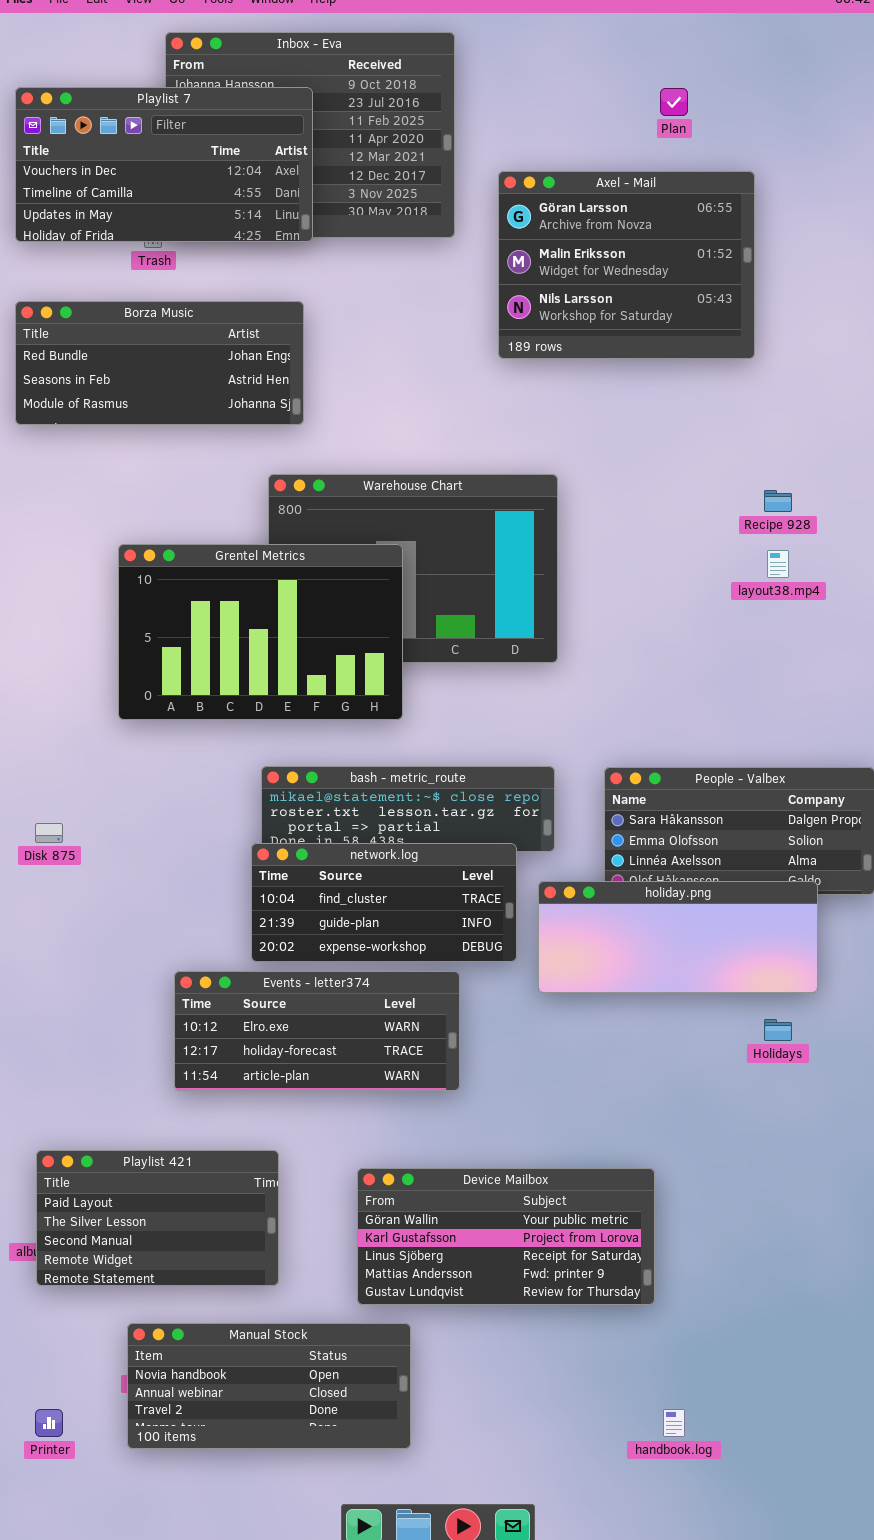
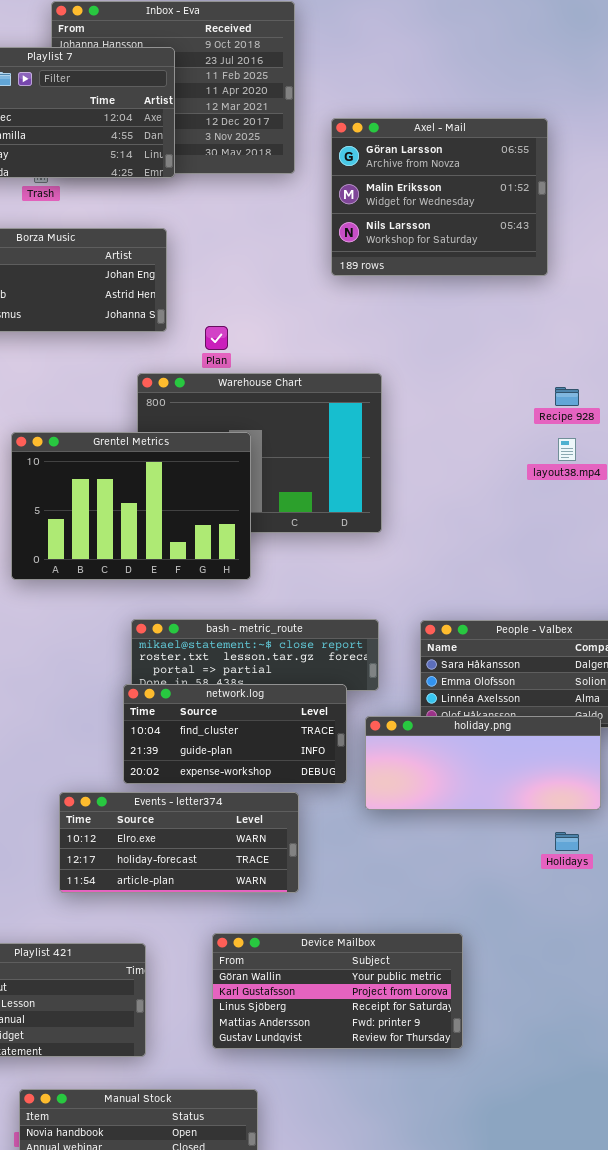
Plan: [660,88,688,116] -> [205,326,228,350], moved
Device Mailbox: [357,1168,655,1305] -> [212,933,463,1049], moved

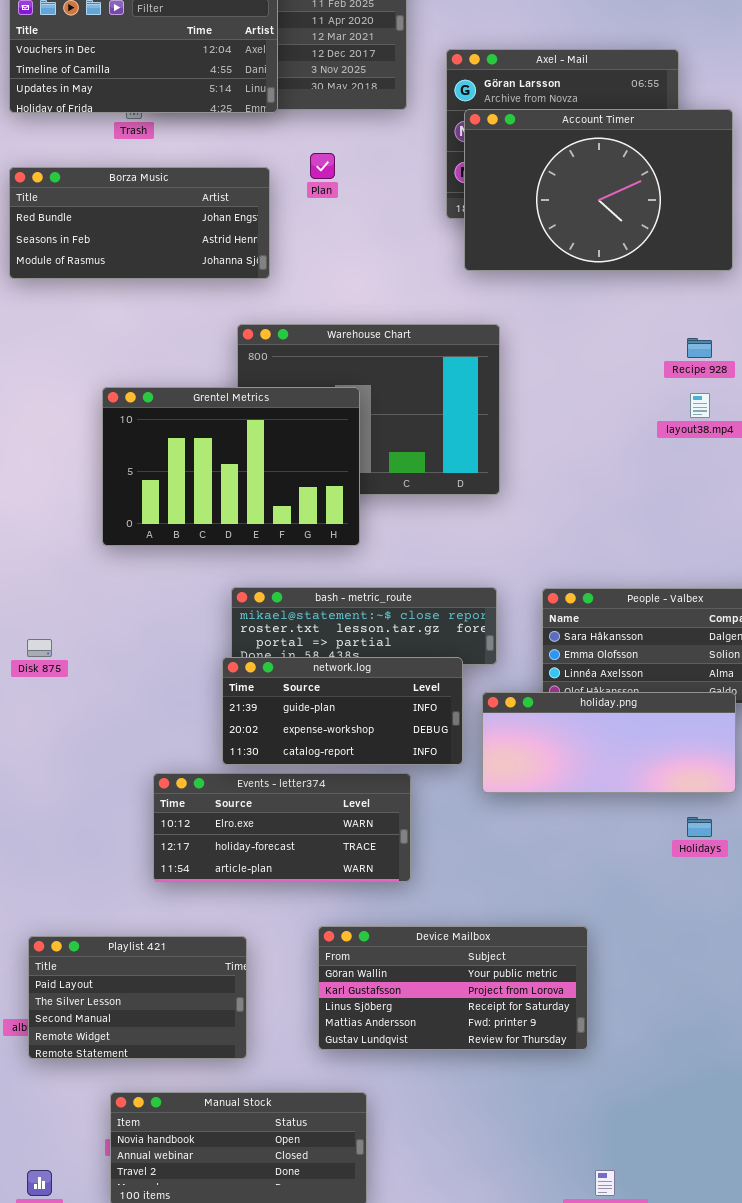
Account Timer: none -> [464,109,733,271], opened
Plan: [205,326,228,350] -> [310,153,335,179], moved
network.log: [123,684,347,784] -> [222,657,463,765], scrolled down 1 row

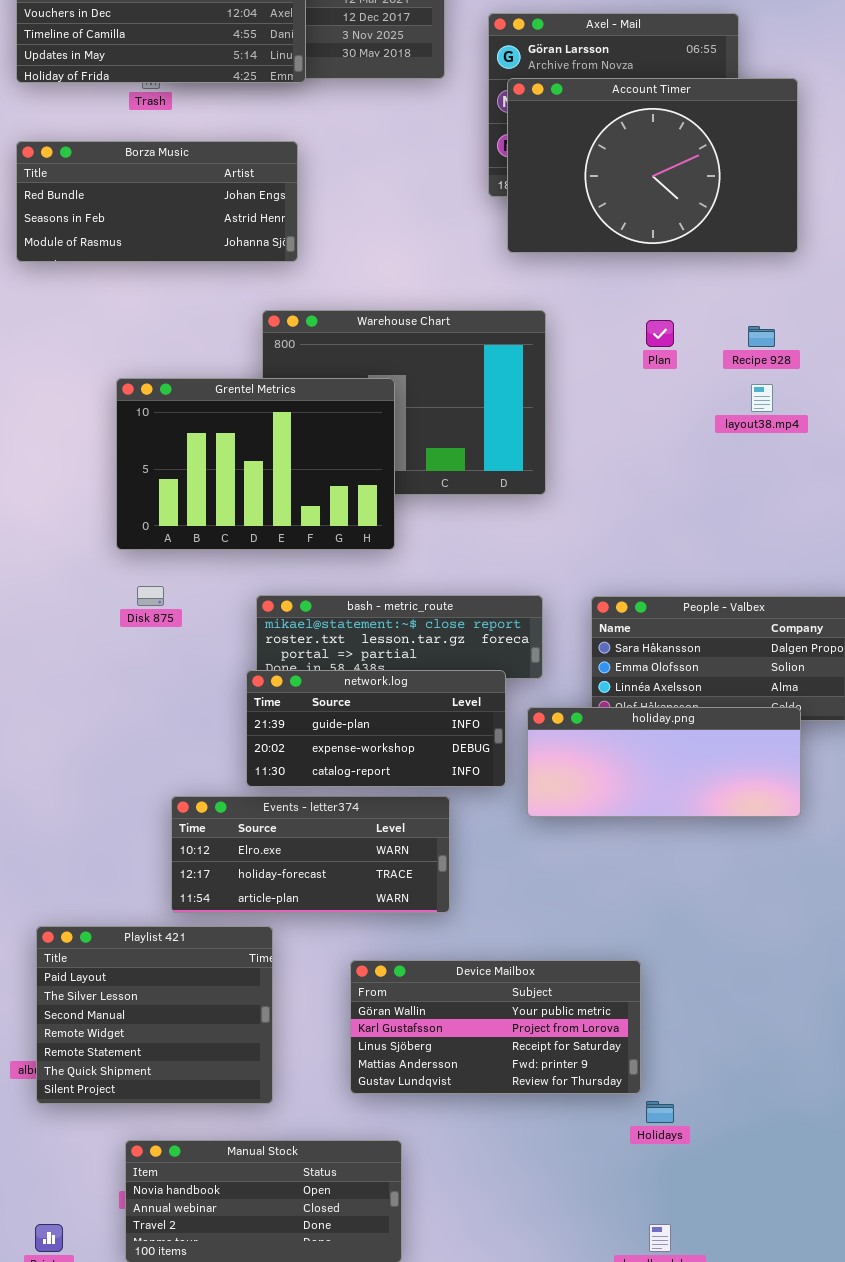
Plan: [310,153,335,179] -> [646,320,674,347], moved
Disk 875: [27,639,52,657] -> [137,586,164,606], moved
Holidays: [687,817,712,837] -> [646,1101,674,1123], moved
Playlist 421: [28,936,247,1059] -> [36,926,273,1104], resized

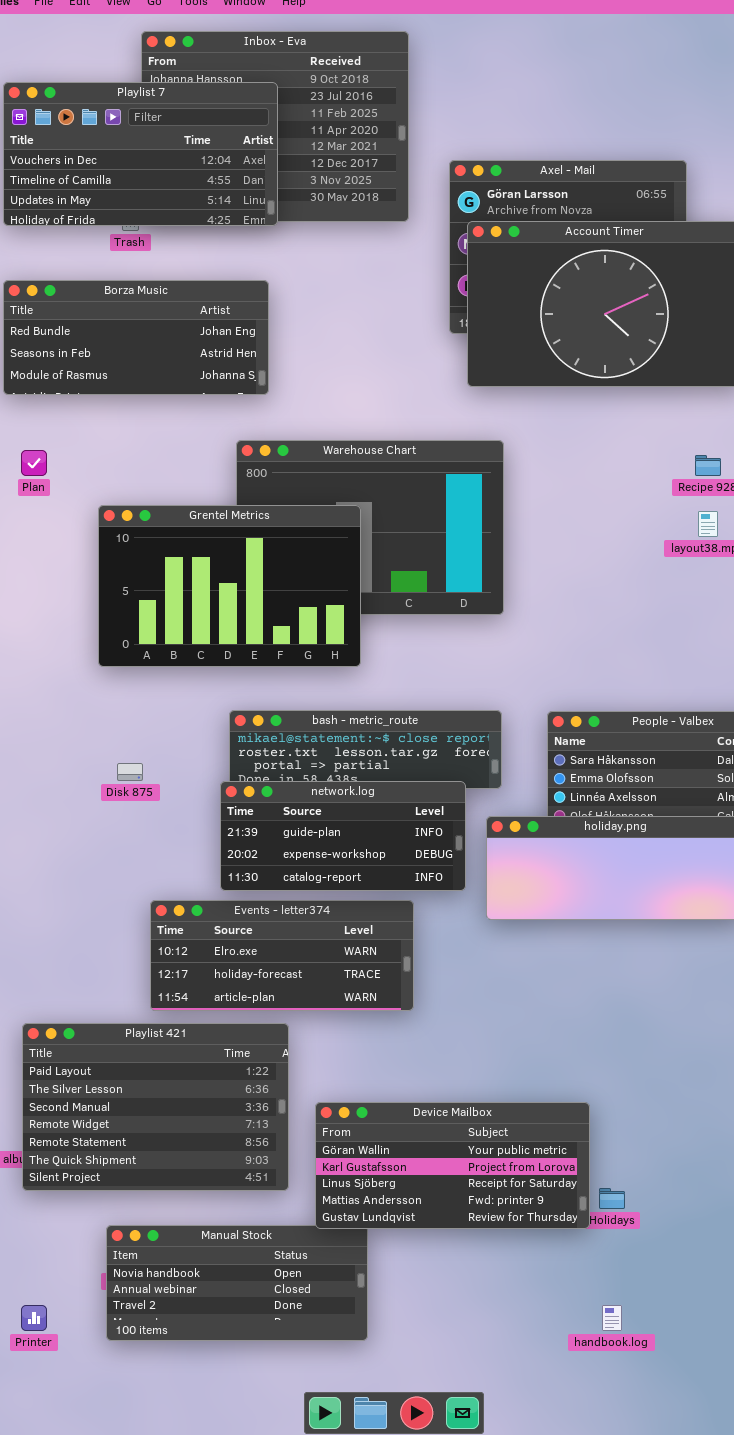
Plan: [646,320,674,347] -> [21,450,47,476], moved
Disk 875: [137,586,164,606] -> [117,763,143,781], moved
Playlist 421: [36,926,273,1104] -> [22,1023,289,1191], resized
Device Mailbox: [350,960,641,1094] -> [315,1102,590,1229], moved

